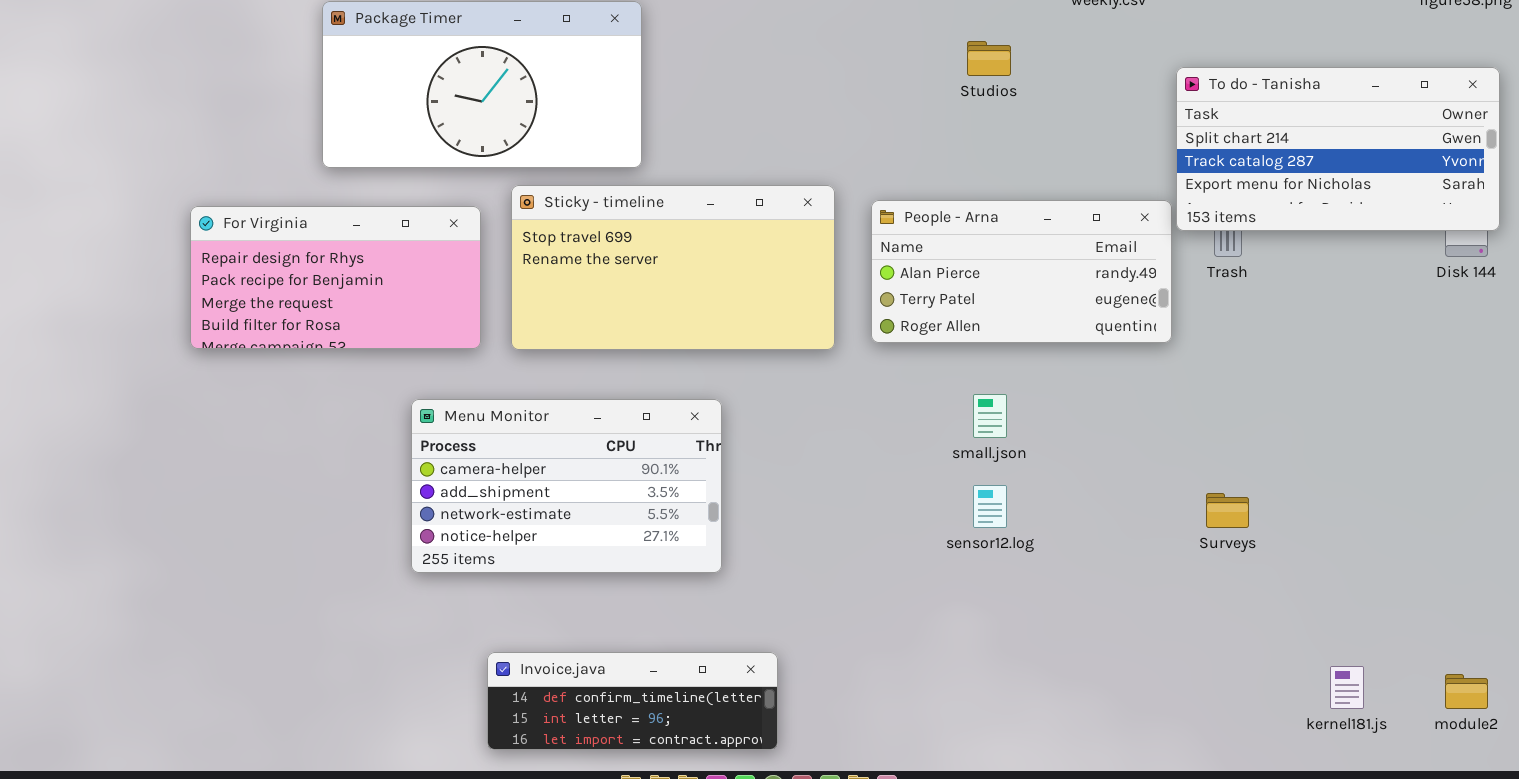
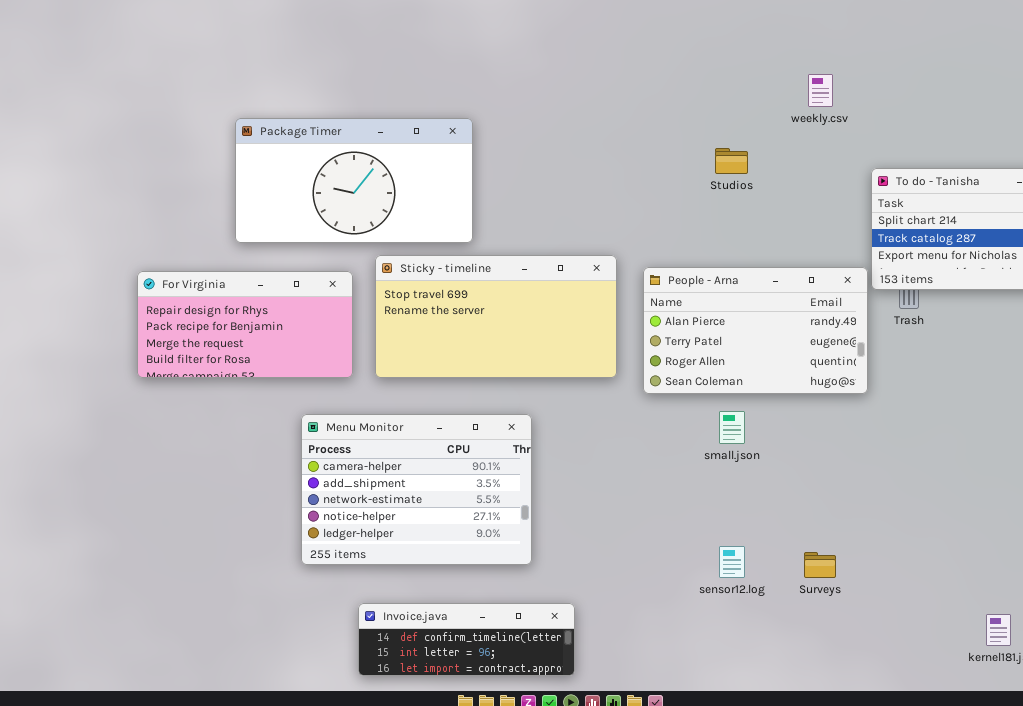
People - Arna: [871,200,1172,343] -> [643,267,868,394], resized
Menu Monitor: [411,399,722,573] -> [301,414,532,565], resized
sensor12.log: [973,485,1007,528] -> [719,546,745,578], moved
Surveys: [1206,493,1249,528] -> [804,552,836,578], moved

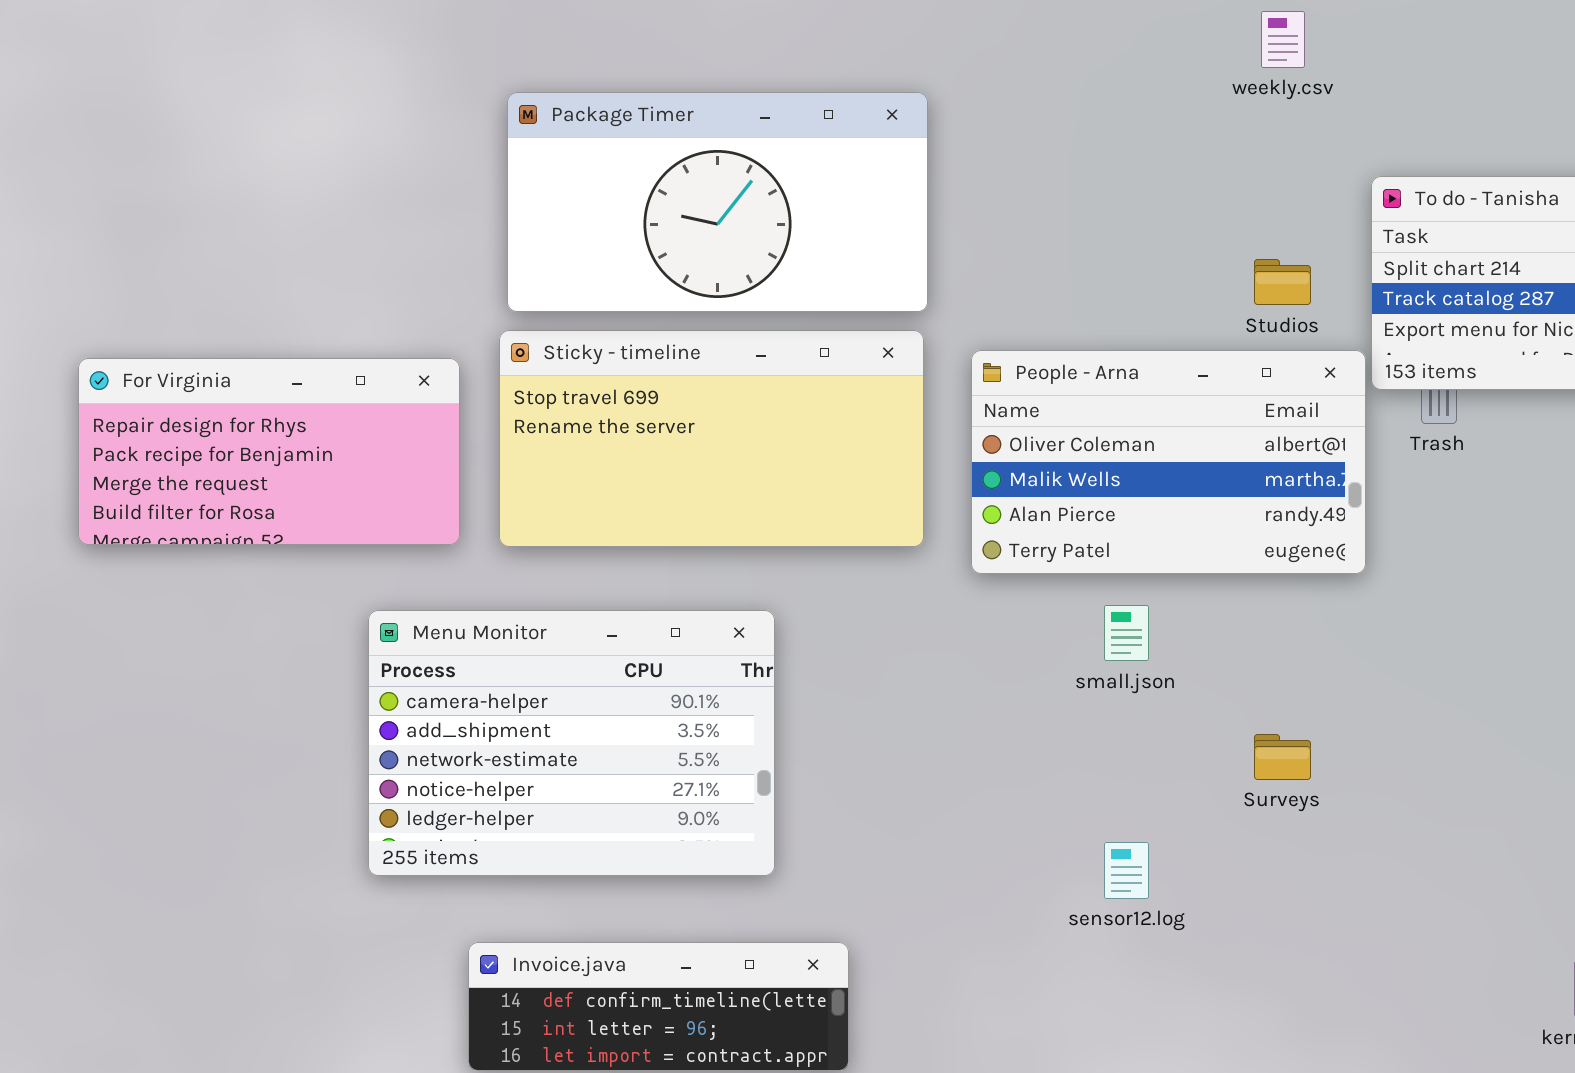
Package Timer: [235,118,473,243] -> [507,92,928,312], moved
Studios: [715,148,748,174] -> [1254,259,1311,305], moved
People - Arna: [643,267,868,394] -> [971,350,1366,574], scrolled up 2 rows
Surveys: [804,552,836,578] -> [1254,734,1311,780], moved

